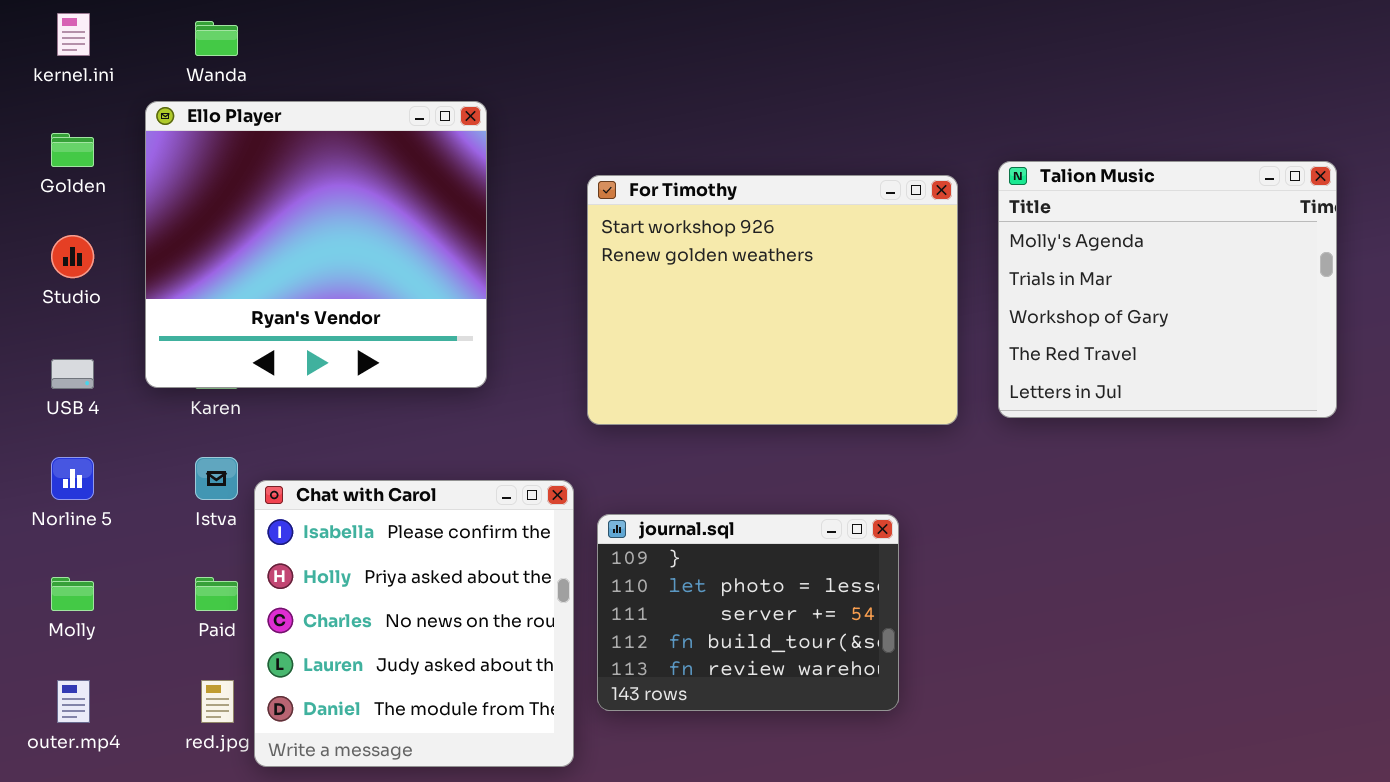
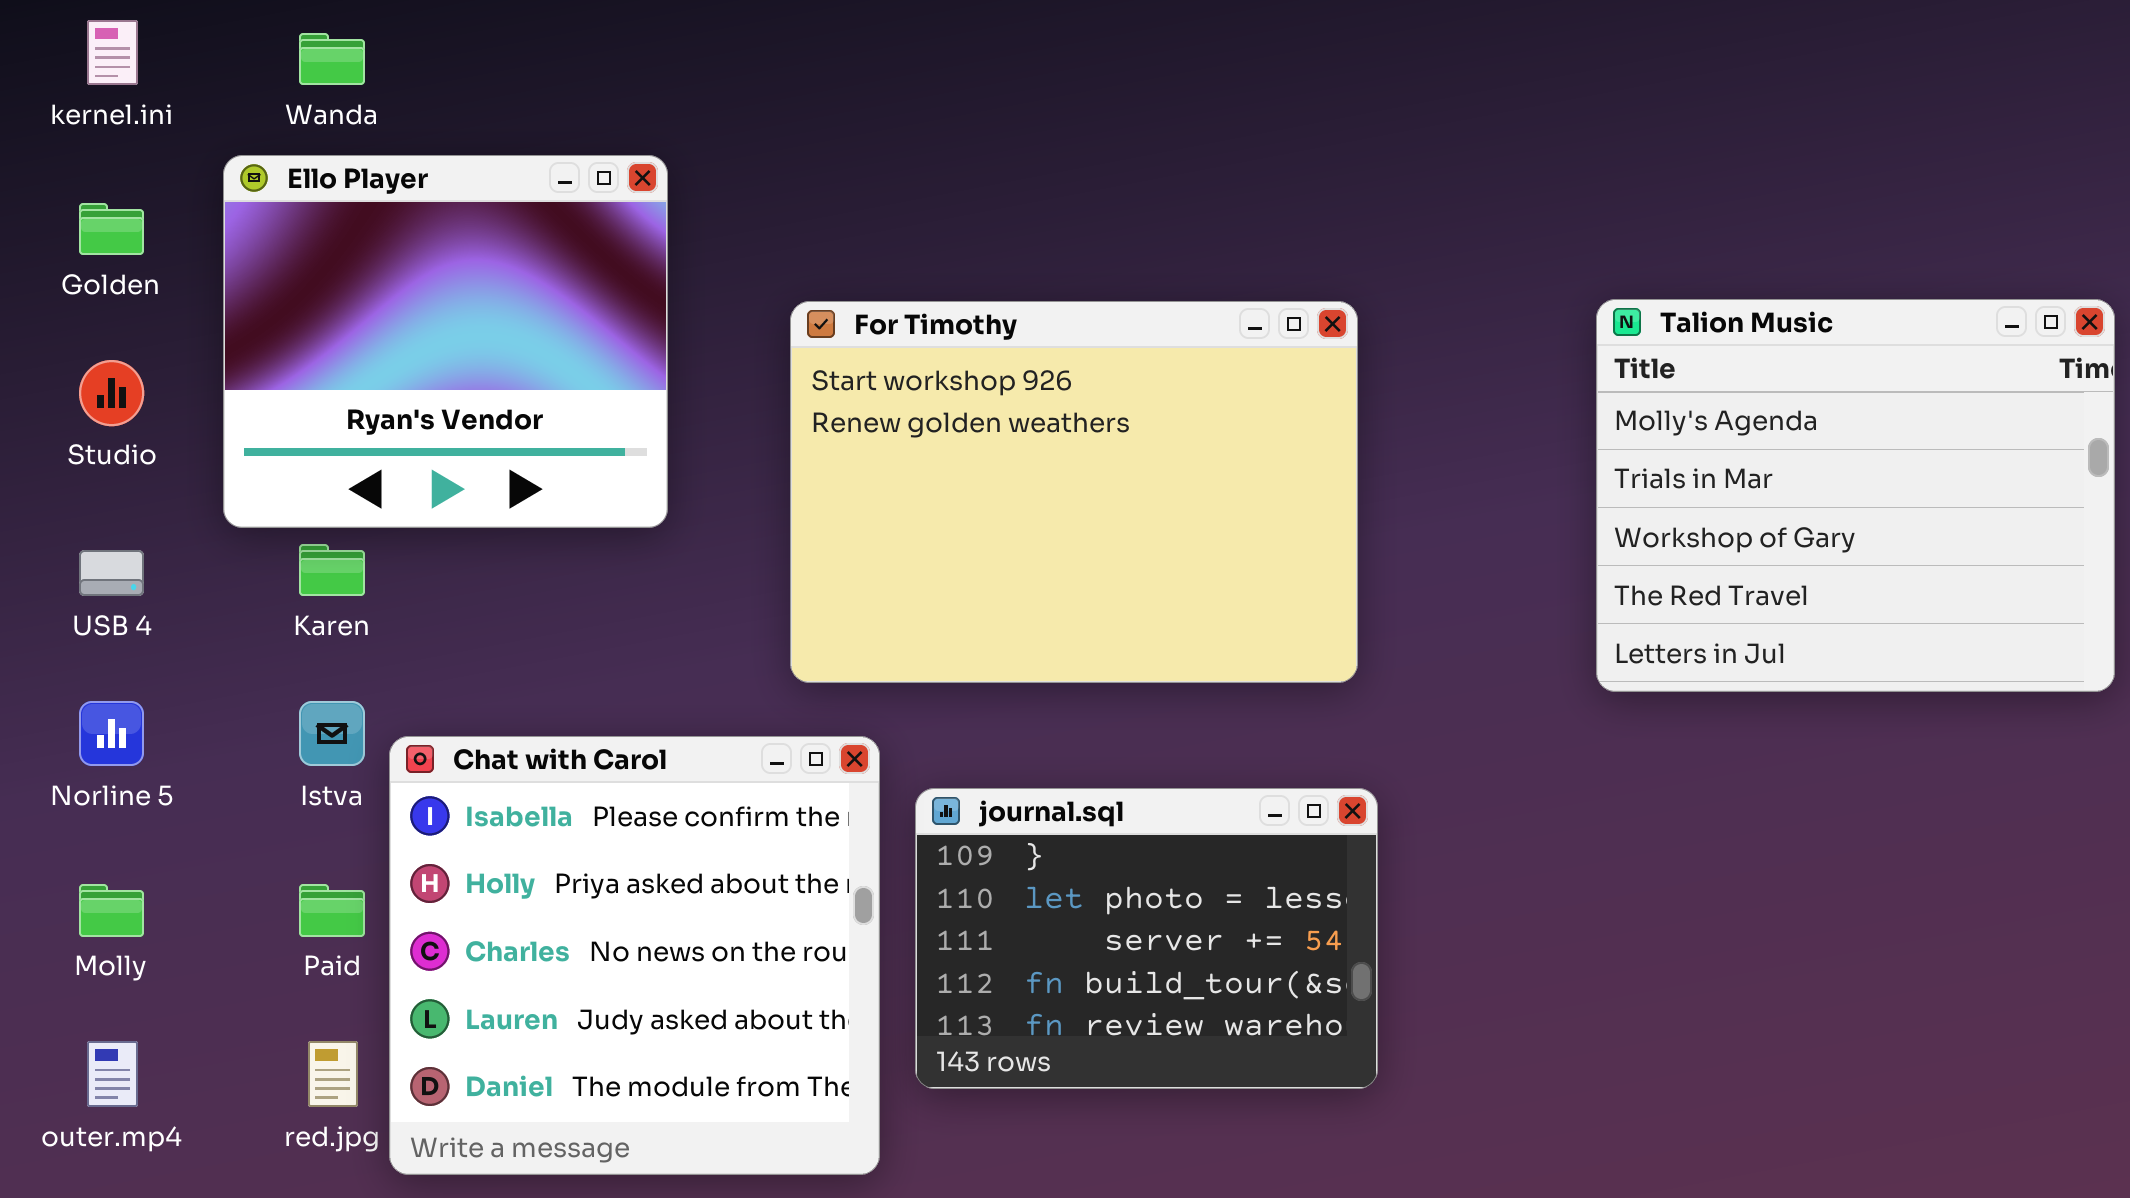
Ello Player: [145,101,487,388] -> [223,155,668,528], resized
Talion Music: [998,161,1337,418] -> [1596,299,2115,692], moved
For Timothy: [587,175,958,425] -> [790,301,1358,683], moved

